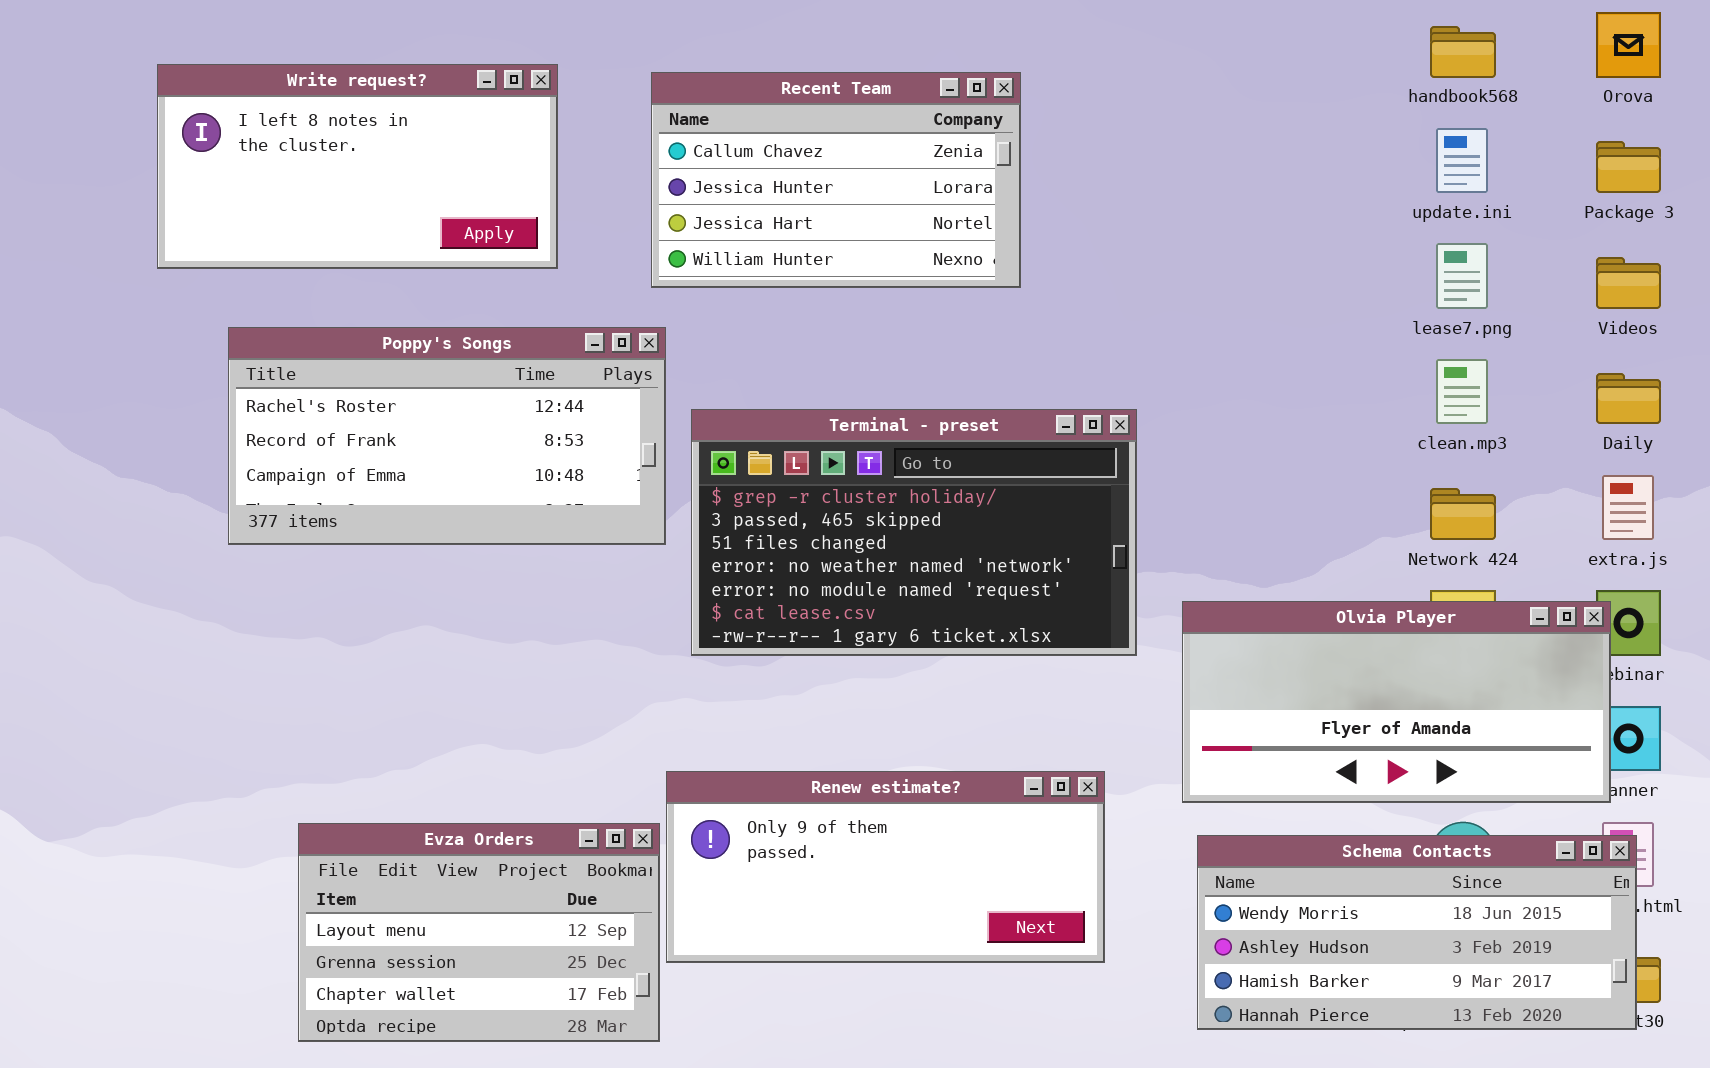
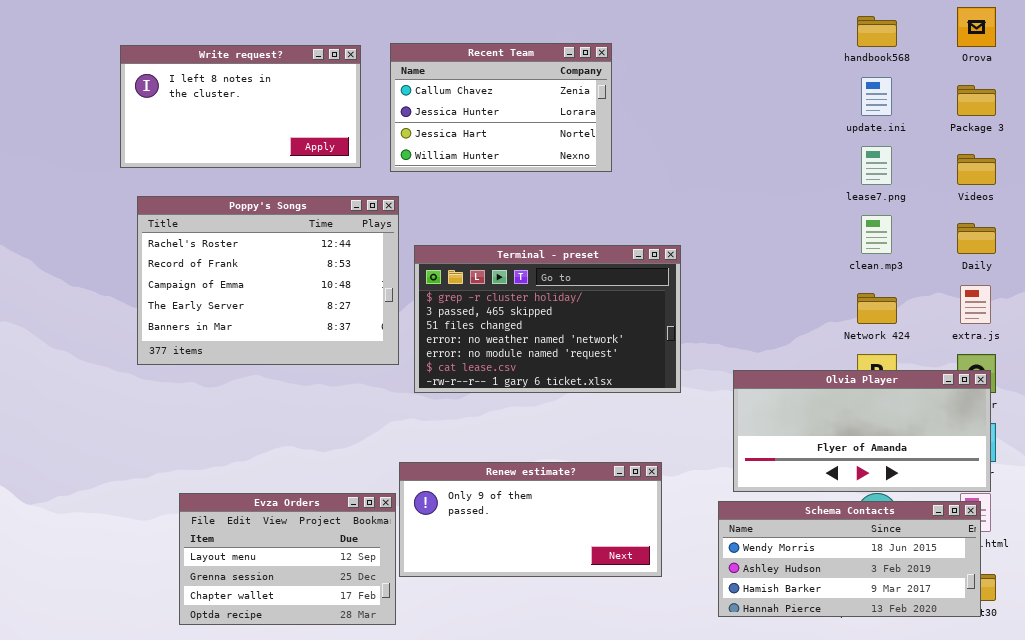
Write request?: [157,64,558,269] -> [120,45,361,168], moved
Poppy's Songs: [228,327,666,545] -> [137,196,399,365], resized
Olvia Player: [1182,601,1611,803] -> [733,370,991,492], moved

